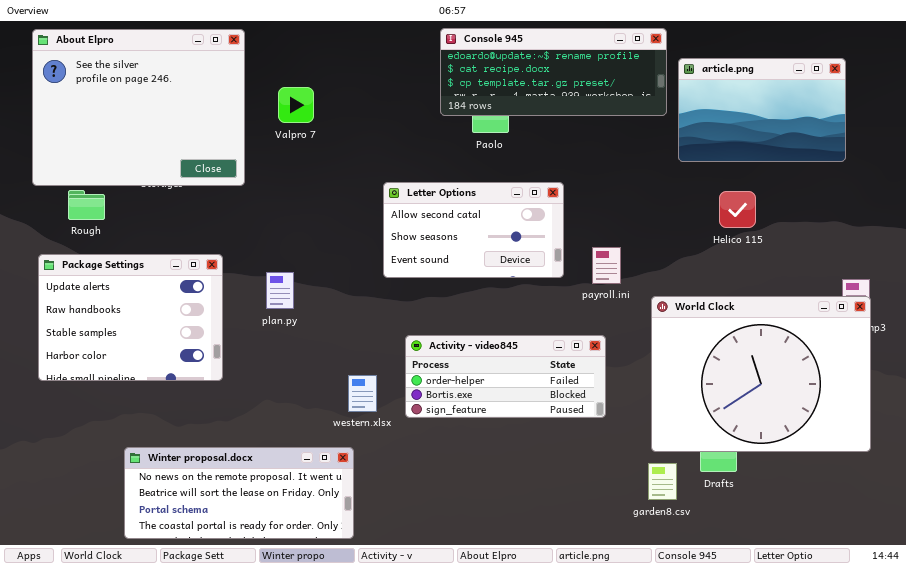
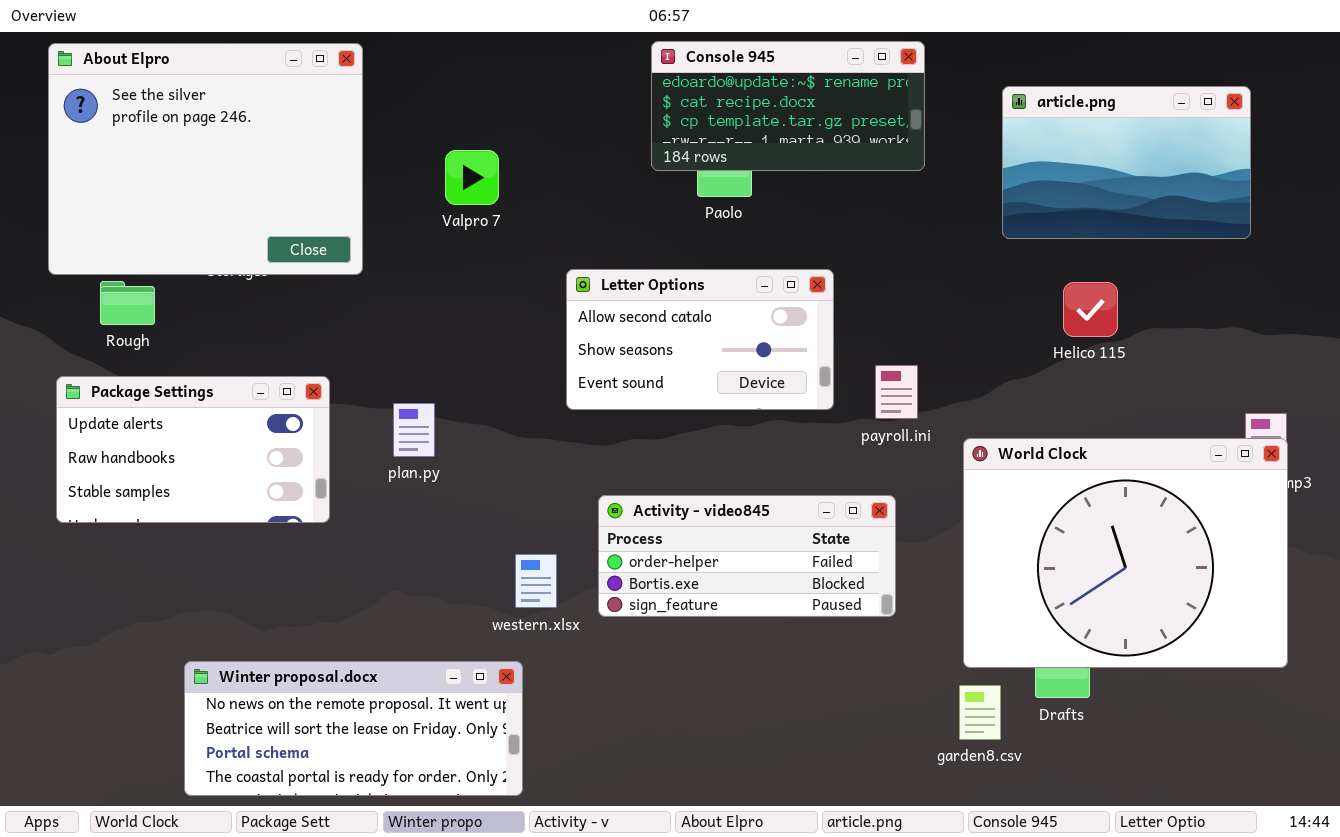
Console 945: [440,28,667,116] -> [651,41,925,171], resized
Valpro 7: [278,87,314,123] -> [445,150,499,205], moved
Package Settings: [38,254,223,381] -> [56,376,330,523], resized

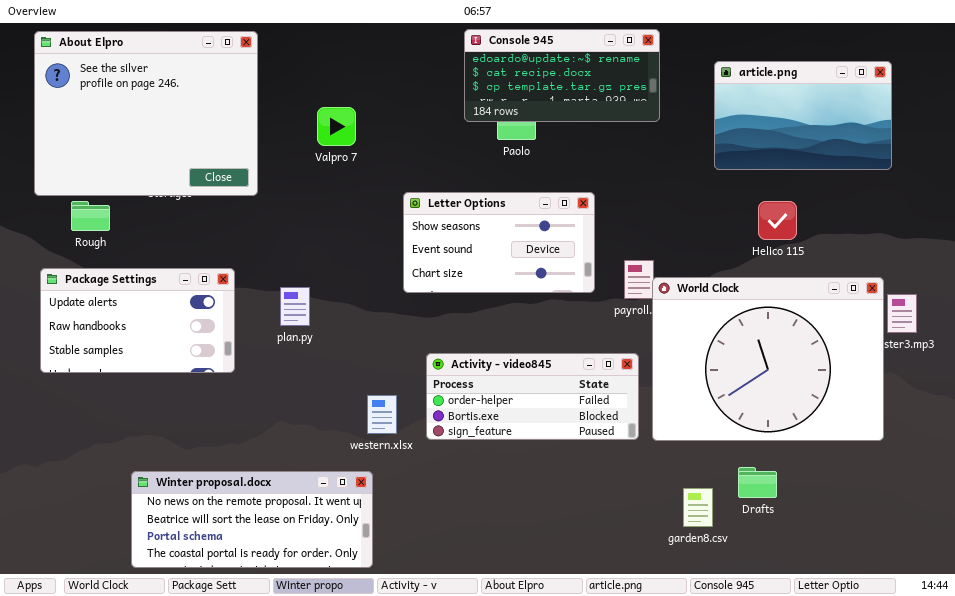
Letter Options: [566,269,834,410] -> [403,192,595,293], scrolled down 1 row
World Clock: [963,438,1288,668] -> [652,277,884,441], moved

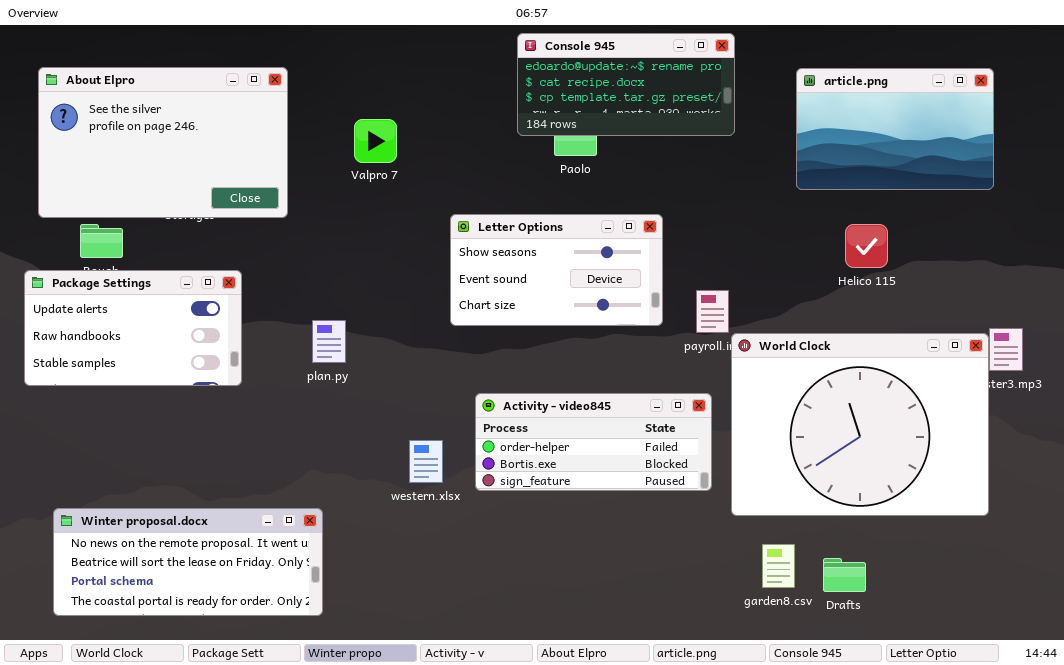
About Elpro: [34,31,258,196] -> [38,67,288,218], resized
Package Settings: [40,268,235,373] -> [24,270,242,386], moved
World Clock: [652,277,884,441] -> [731,333,989,516], moved
Drafts: [738,467,777,498] -> [823,558,866,592], moved
Winter proposal.docx: [131,471,373,568] -> [53,508,323,616], moved

